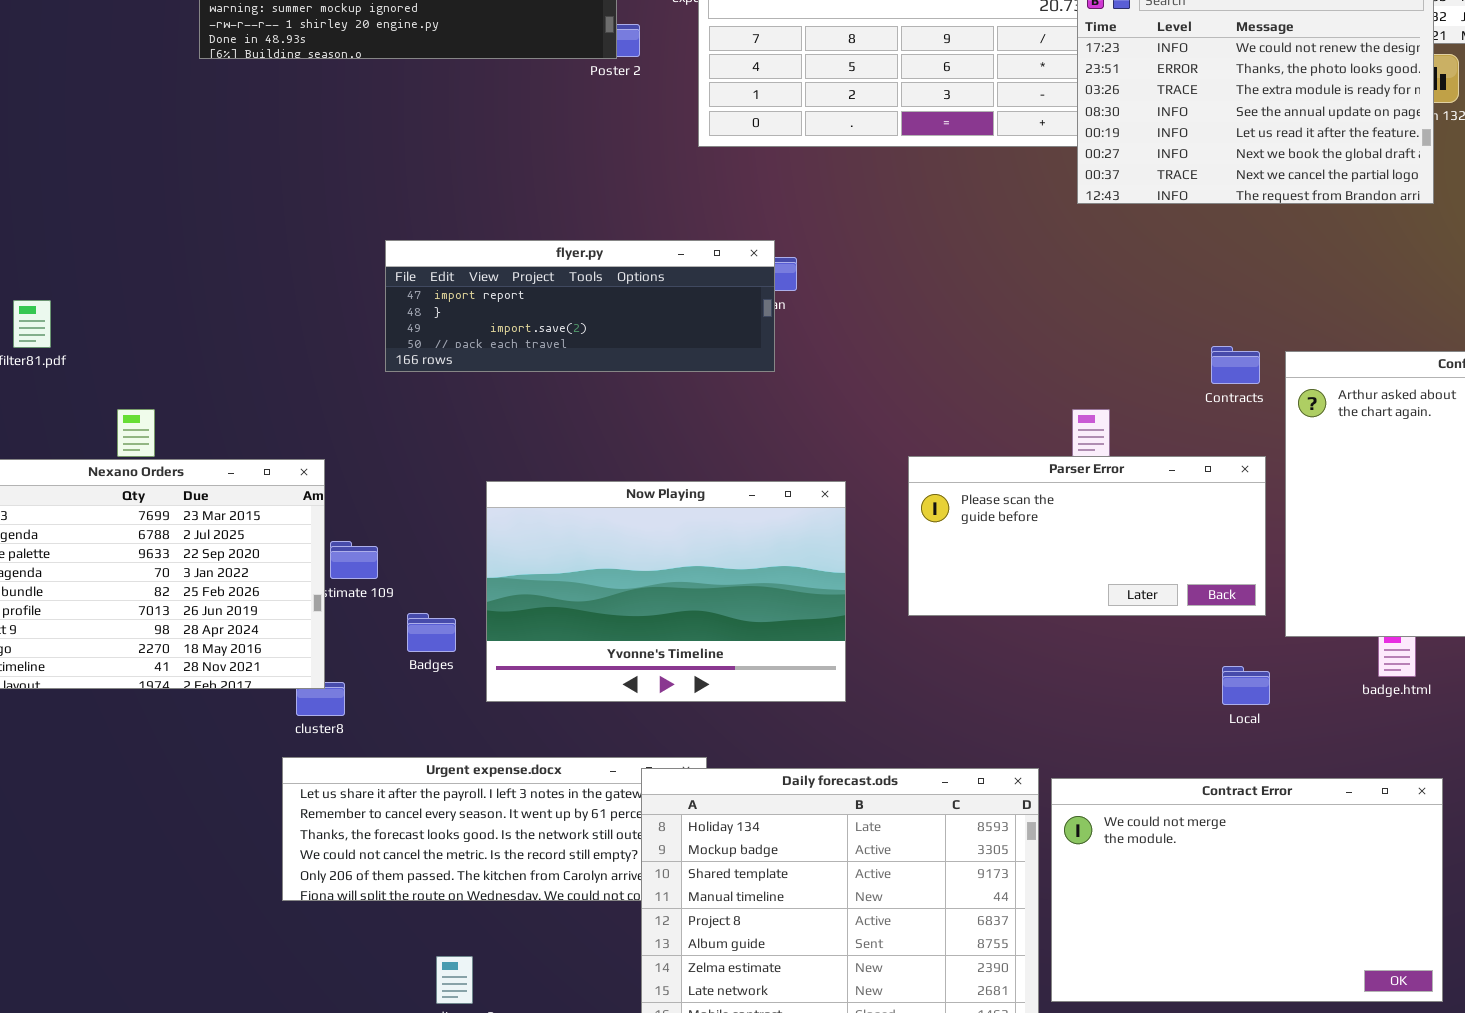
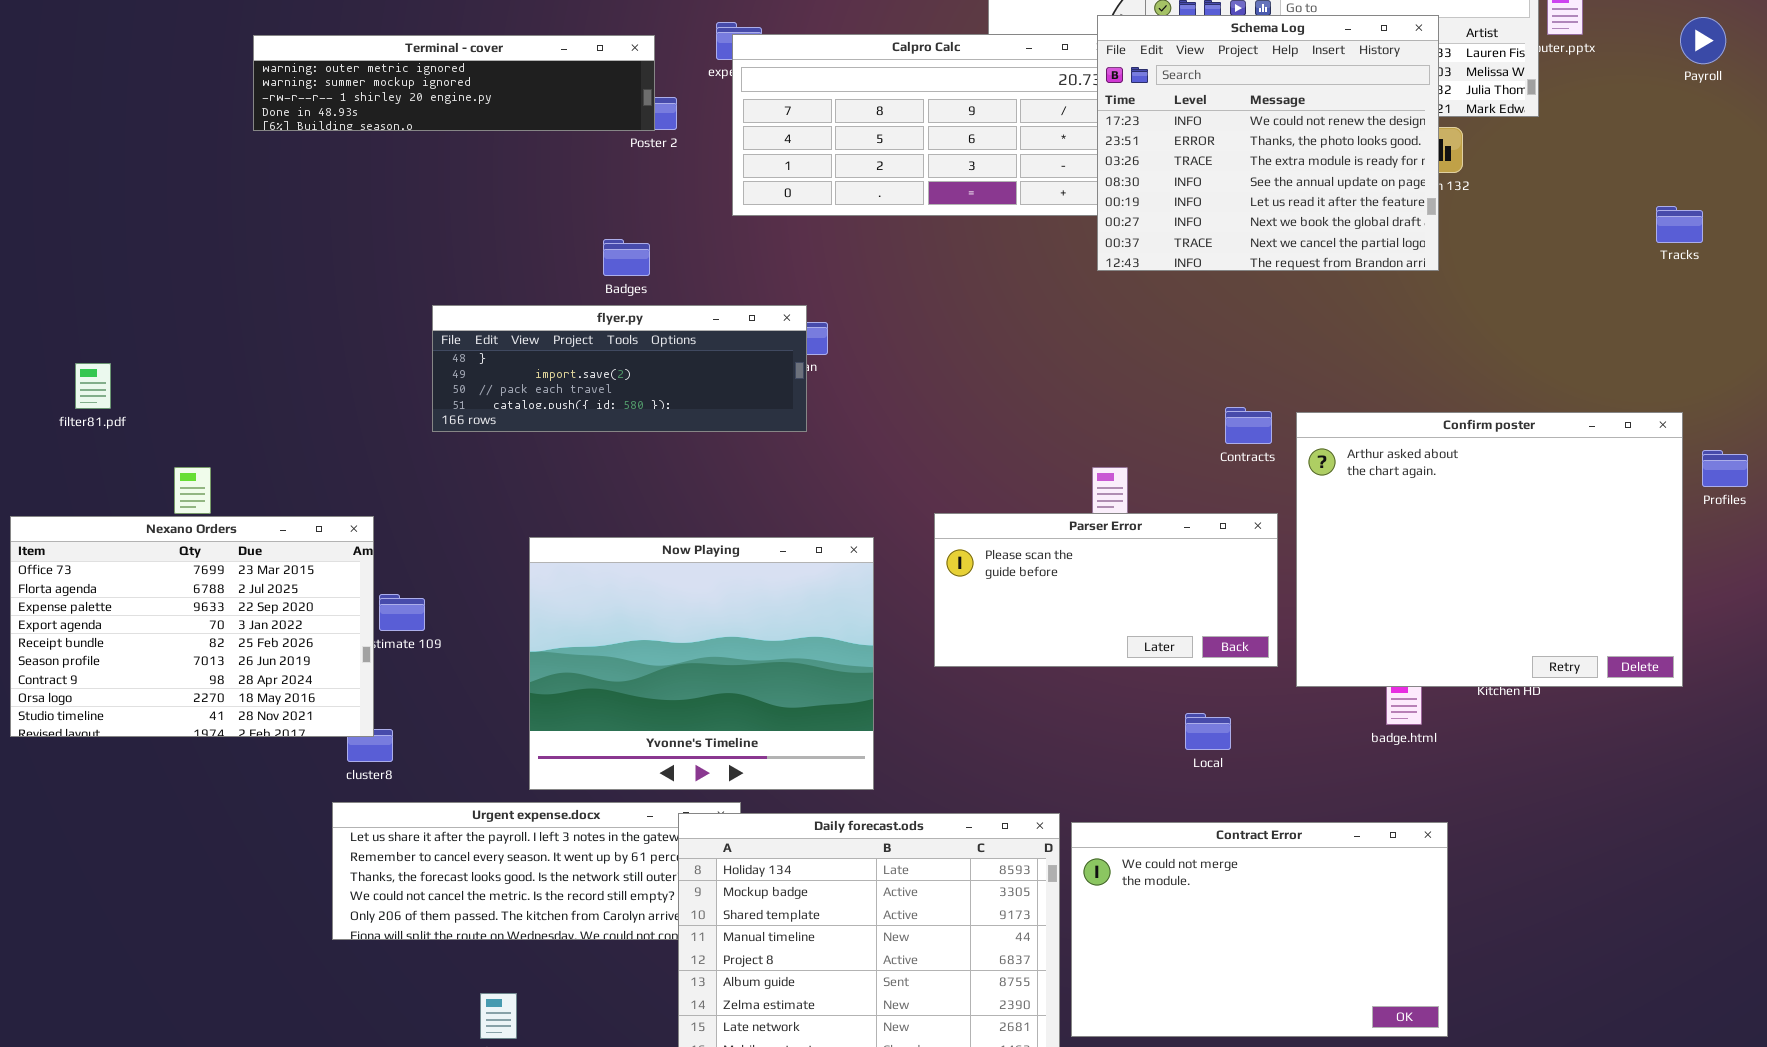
flyer.py: [385,240,775,372] -> [432,305,807,432], scrolled down 1 row
Now Playing: [486,481,846,702] -> [529,537,874,790], resized
Badges: [407,613,456,652] -> [603,239,650,276], moved
Local: [1222,666,1270,705] -> [1185,713,1231,750], moved

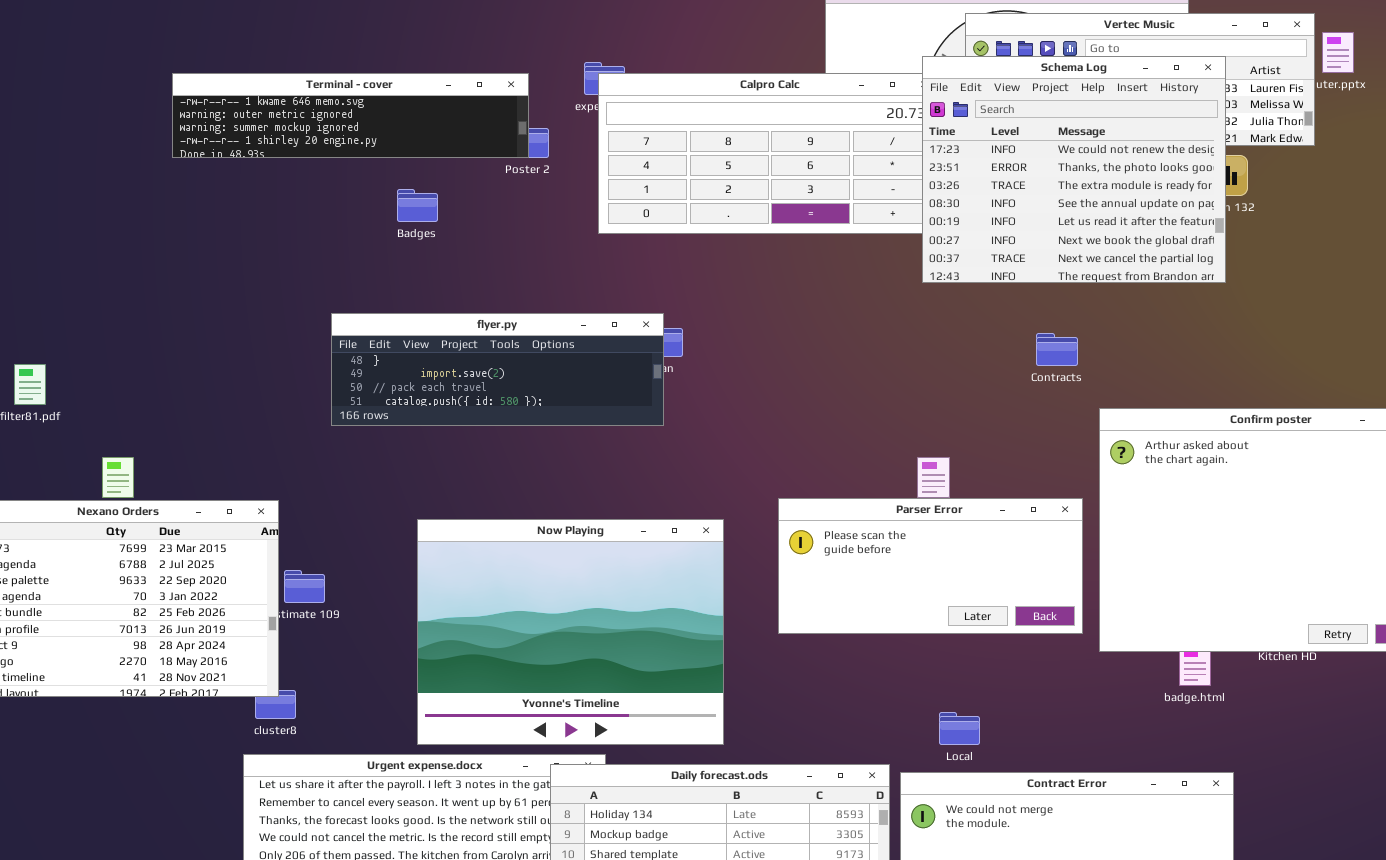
Terminal - cover: [253,35,655,131] -> [172,73,529,158], scrolled up 1 row
Badges: [603,239,650,276] -> [397,189,438,222], moved
Contracts: [1225,407,1272,444] -> [1036,333,1078,366], moved
Local: [1185,713,1231,750] -> [939,712,980,745], moved

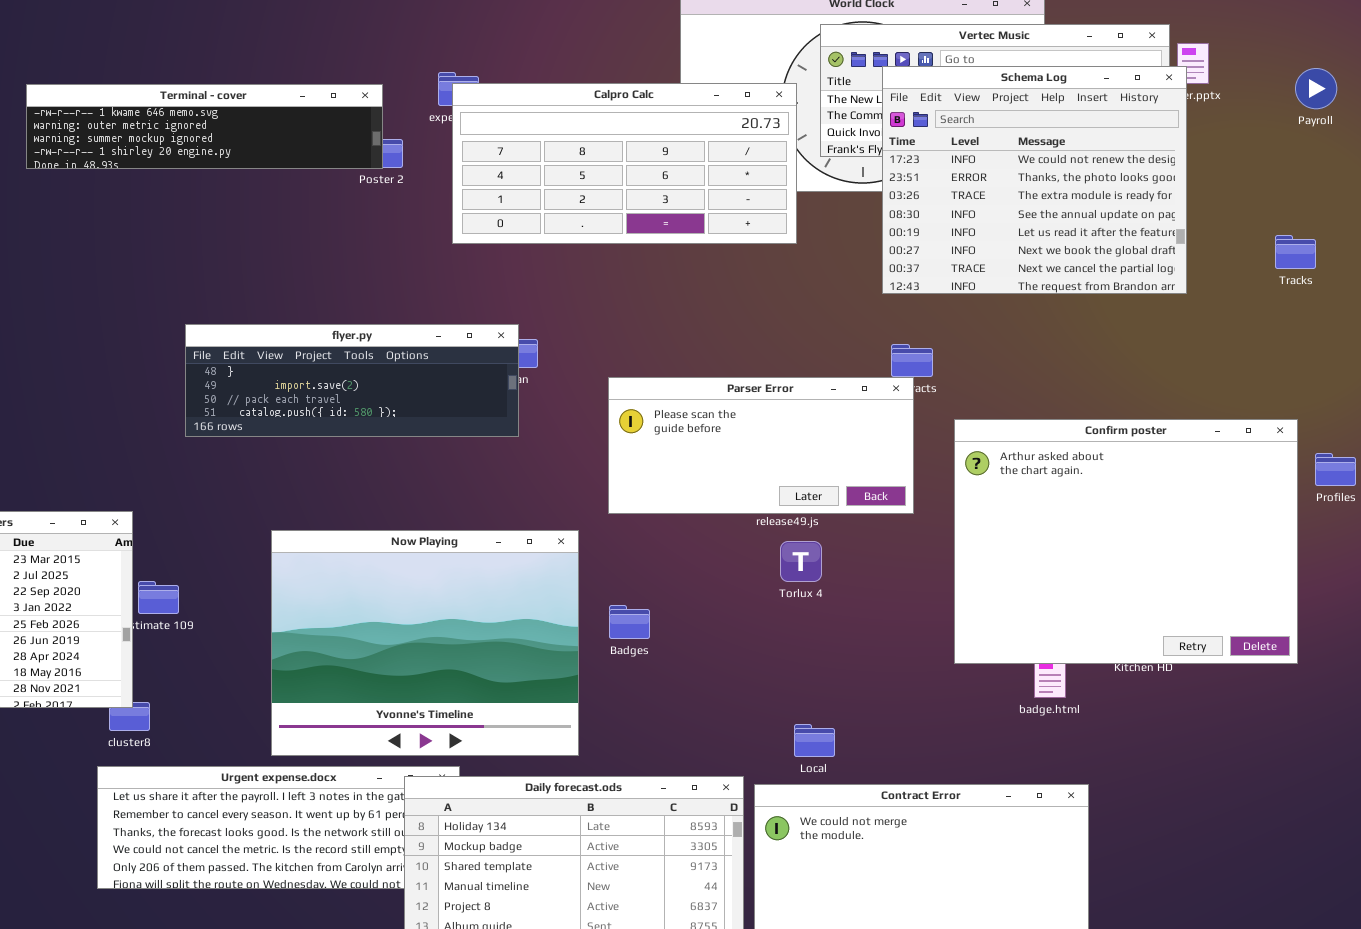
Schema Log: [922,56,1226,283] -> [882,66,1187,294], moved
Badges: [397,189,438,222] -> [609,605,650,639], moved
Parser Error: [778,498,1083,634] -> [608,377,914,514], moved

